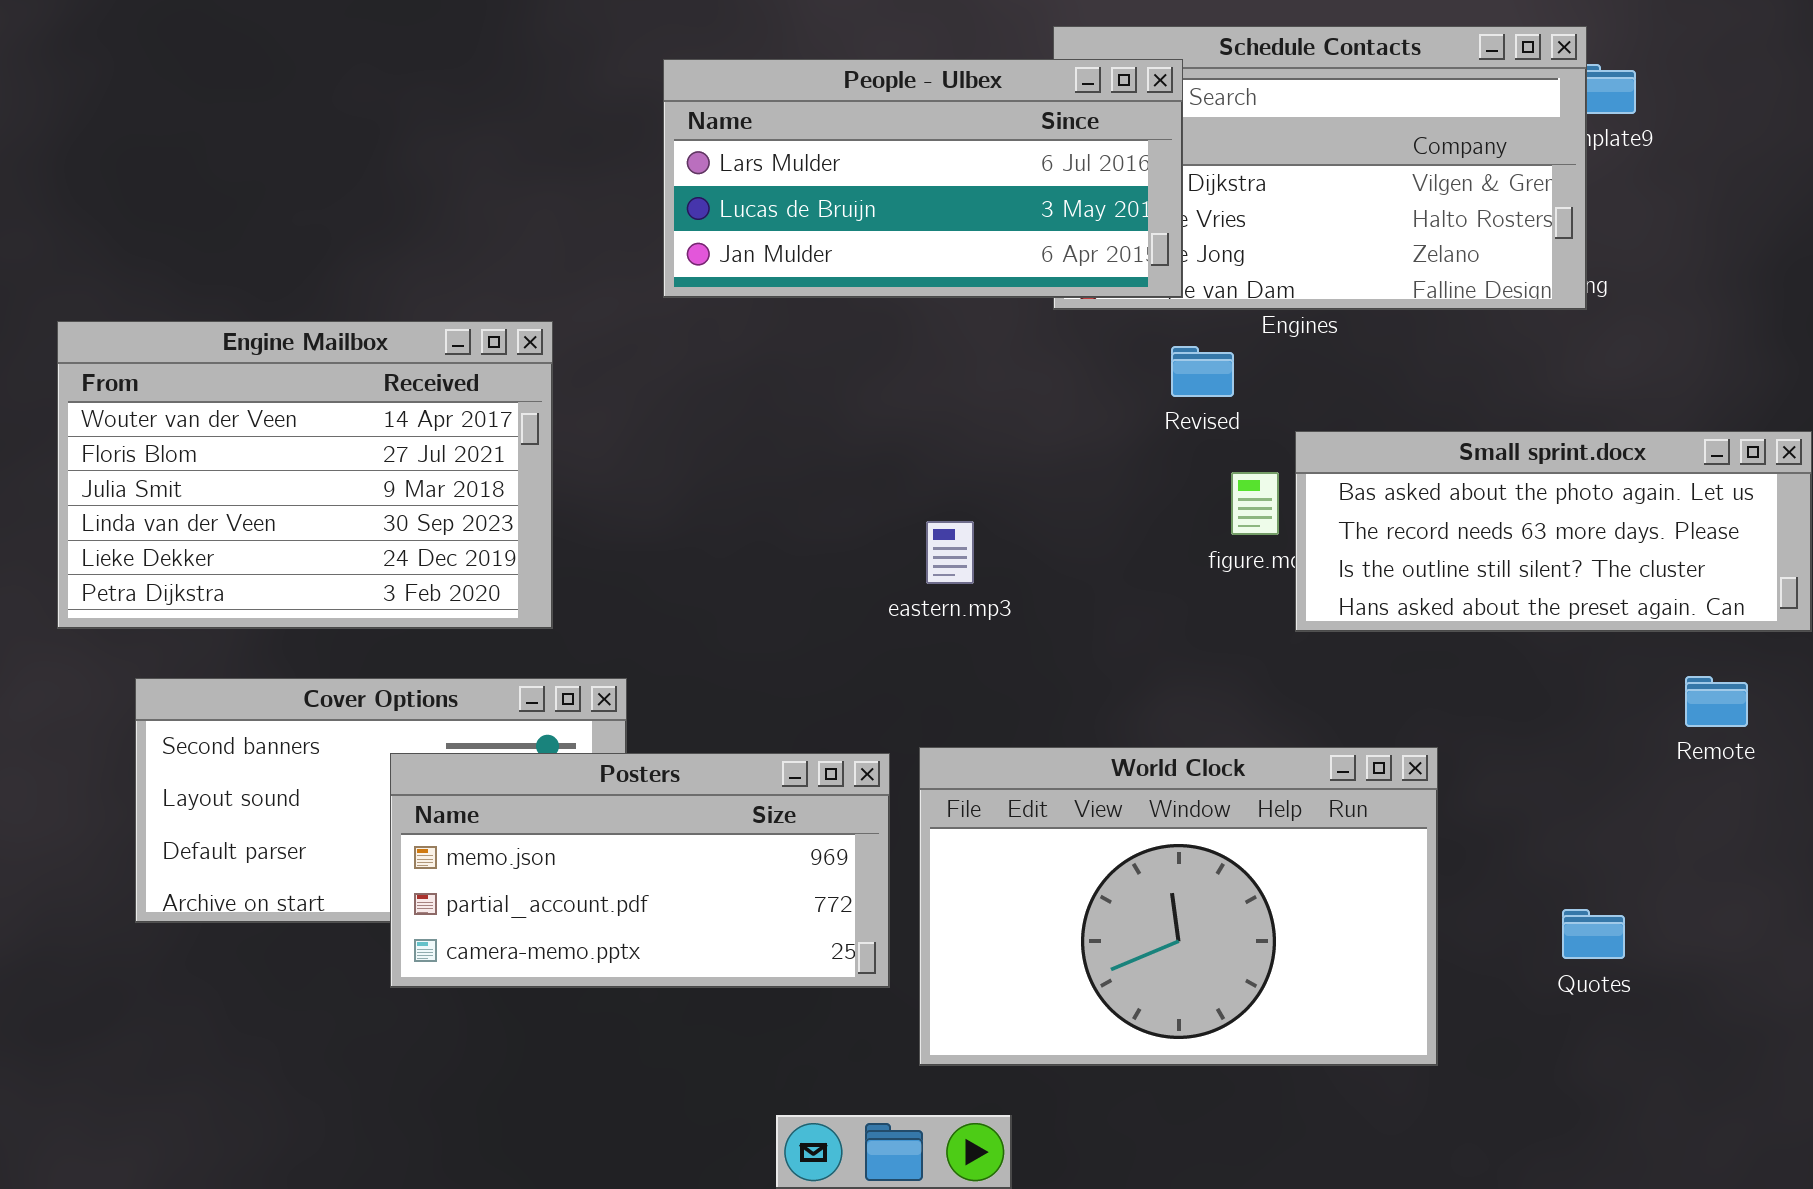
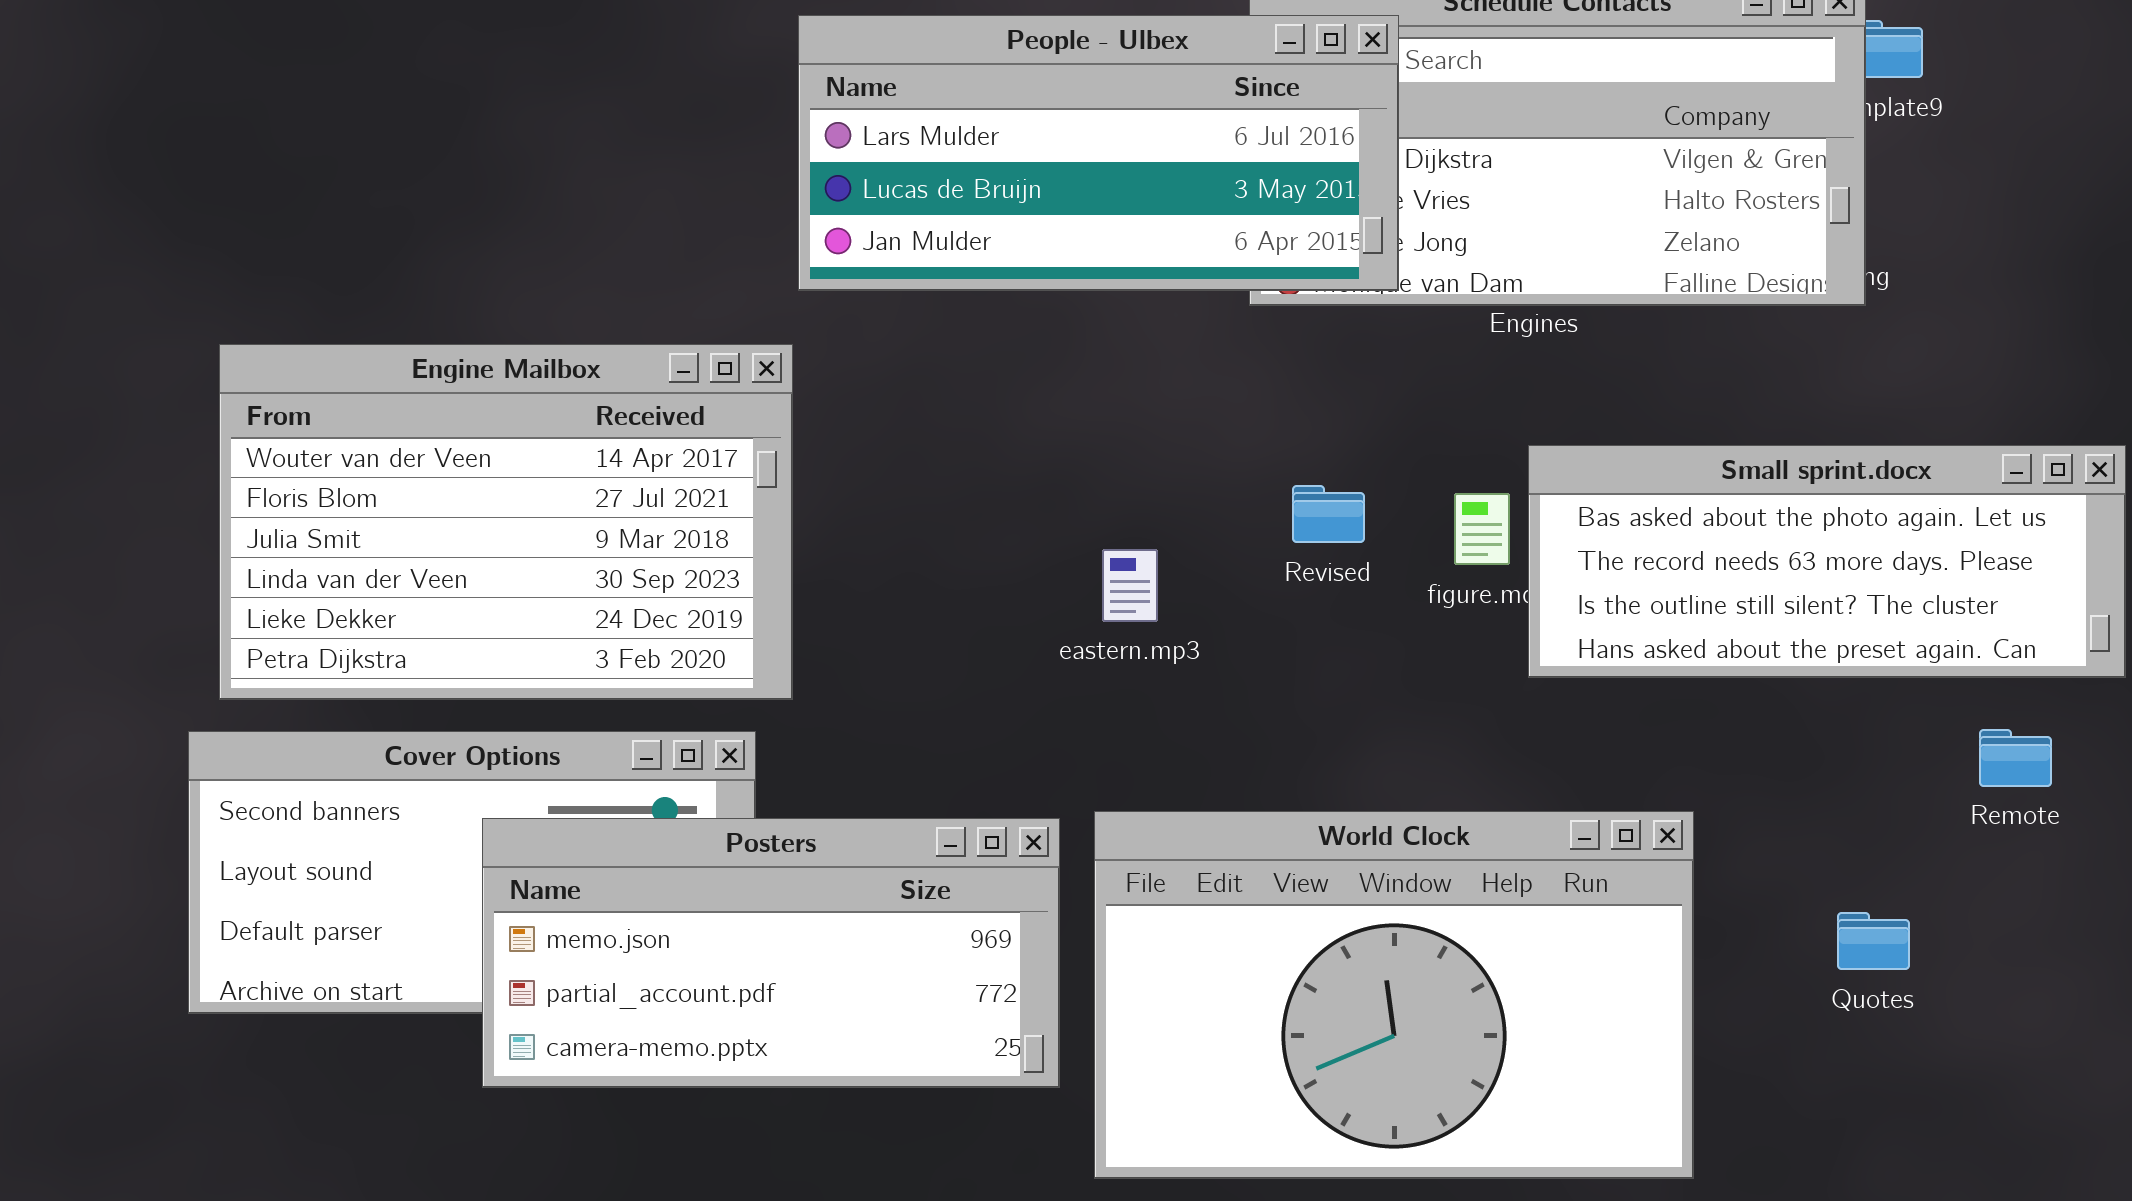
Engine Mailbox: [57,321,553,629] -> [219,344,793,700], moved
Revised: [1171,346,1234,397] -> [1292,485,1365,543], moved
Quotes: [1562,909,1625,959] -> [1837,912,1910,970], moved

